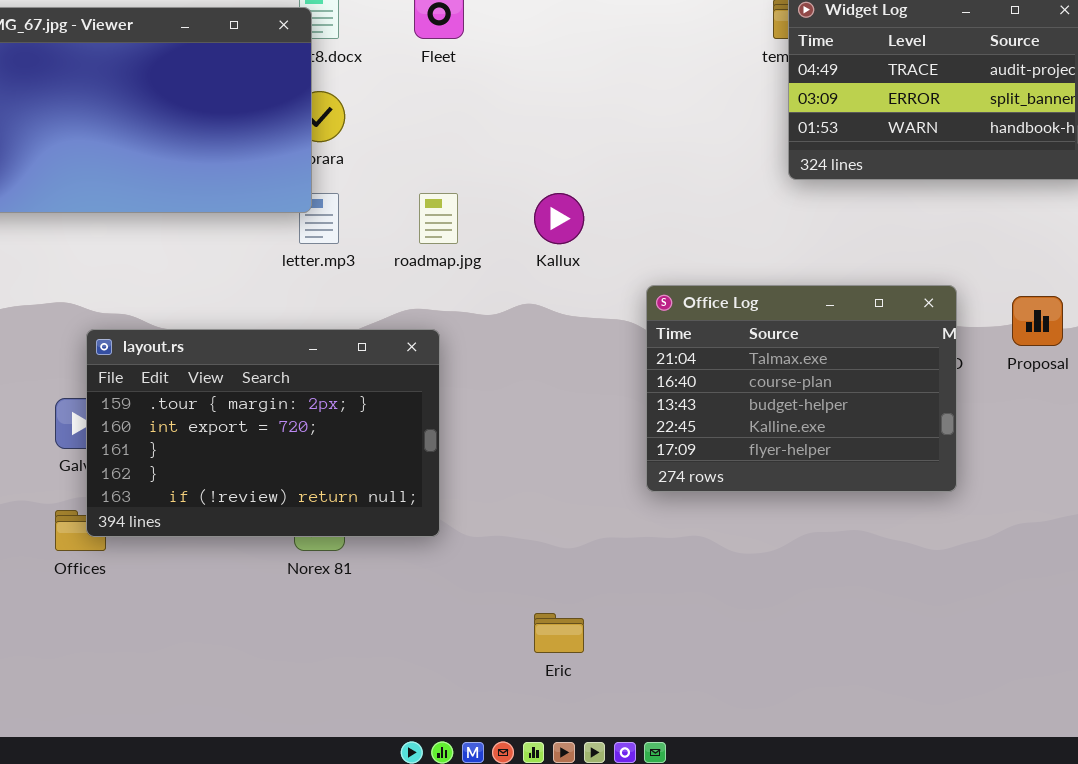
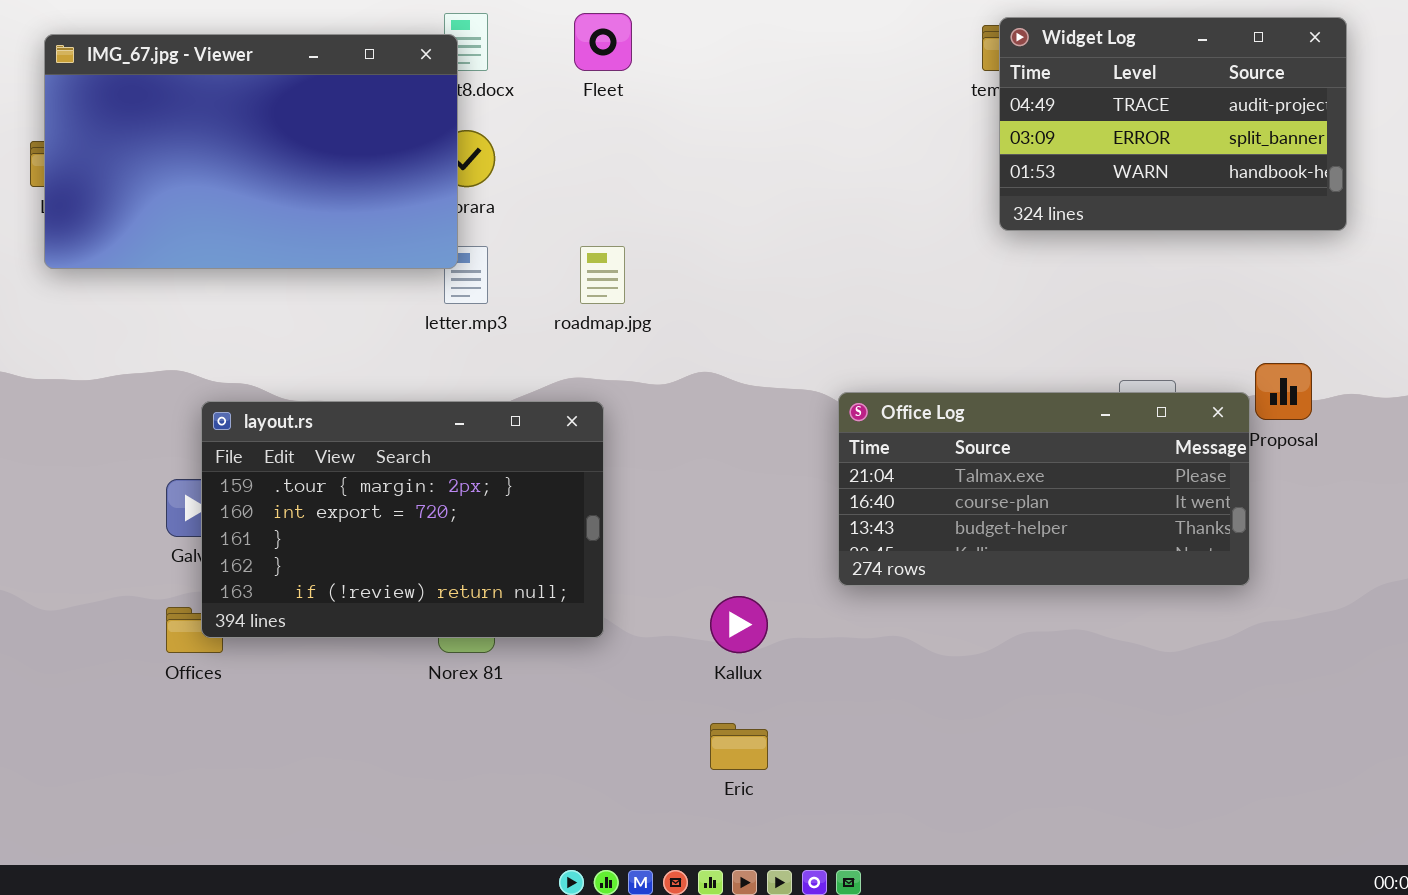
Kallux: [534,193,584,244] -> [710,596,768,653], moved
Office Log: [646,285,957,492] -> [838,392,1250,586], resized

